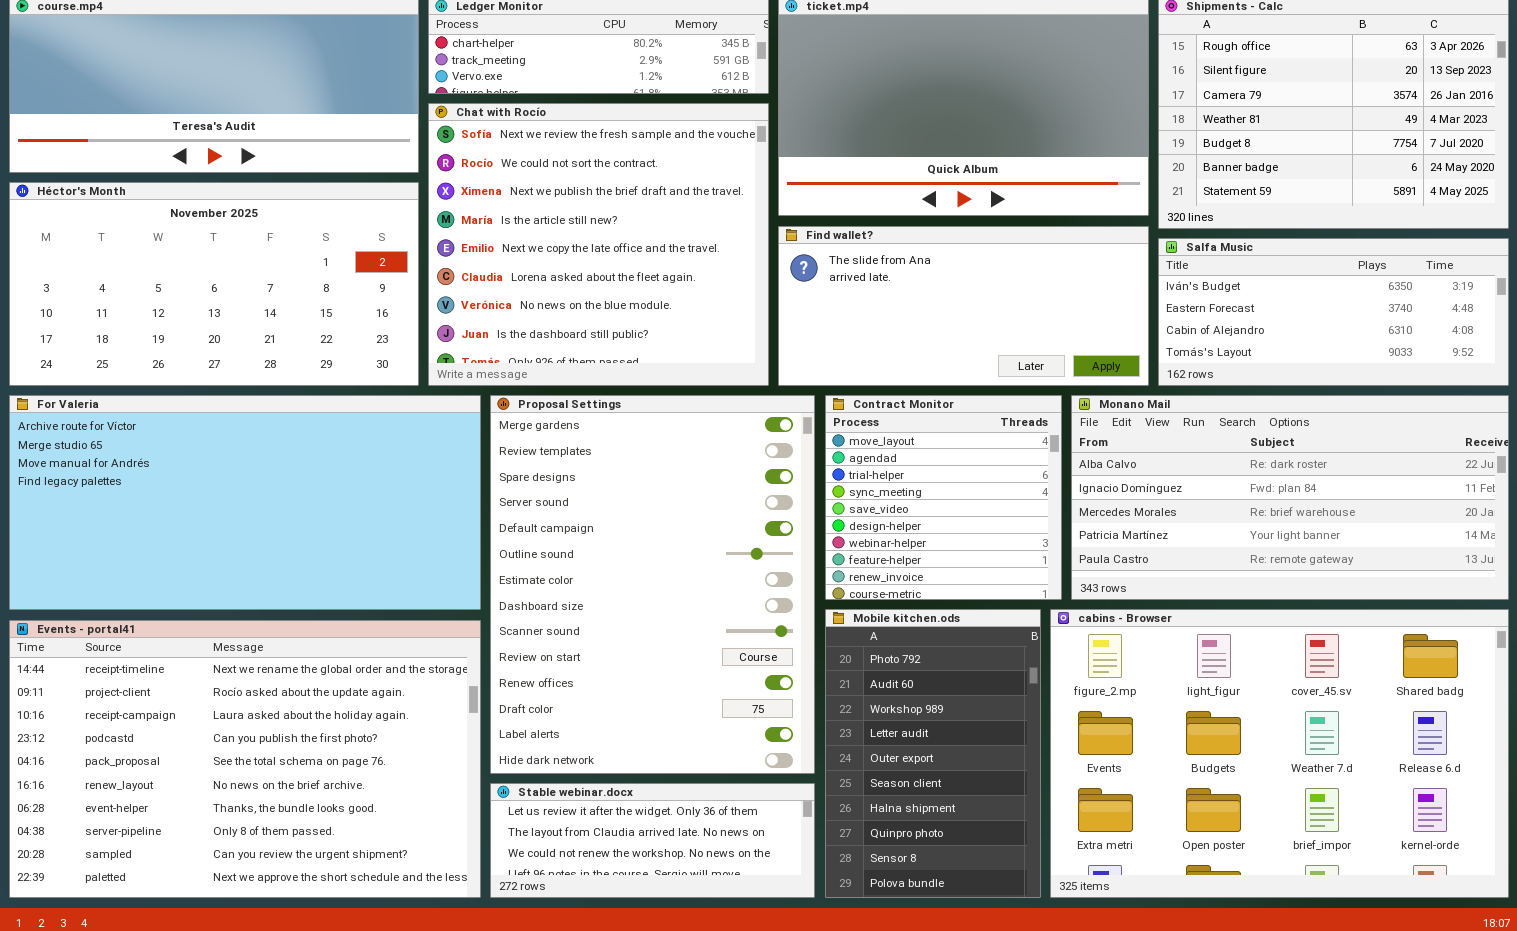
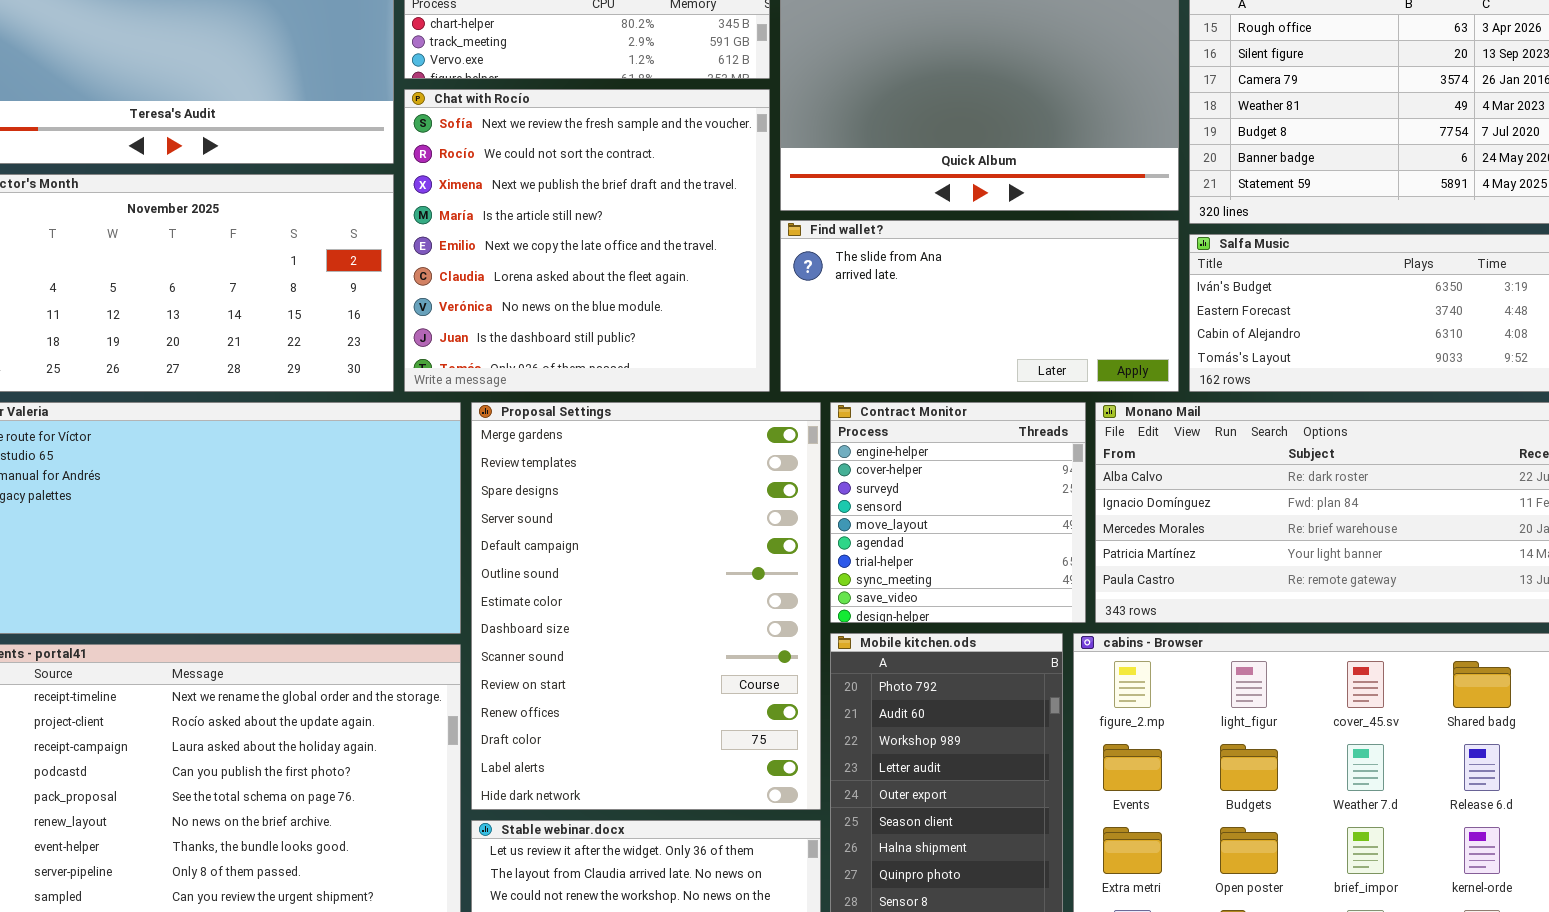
Contract Monitor: [825,395,1062,600] -> [830,402,1086,623], scrolled up 4 rows

